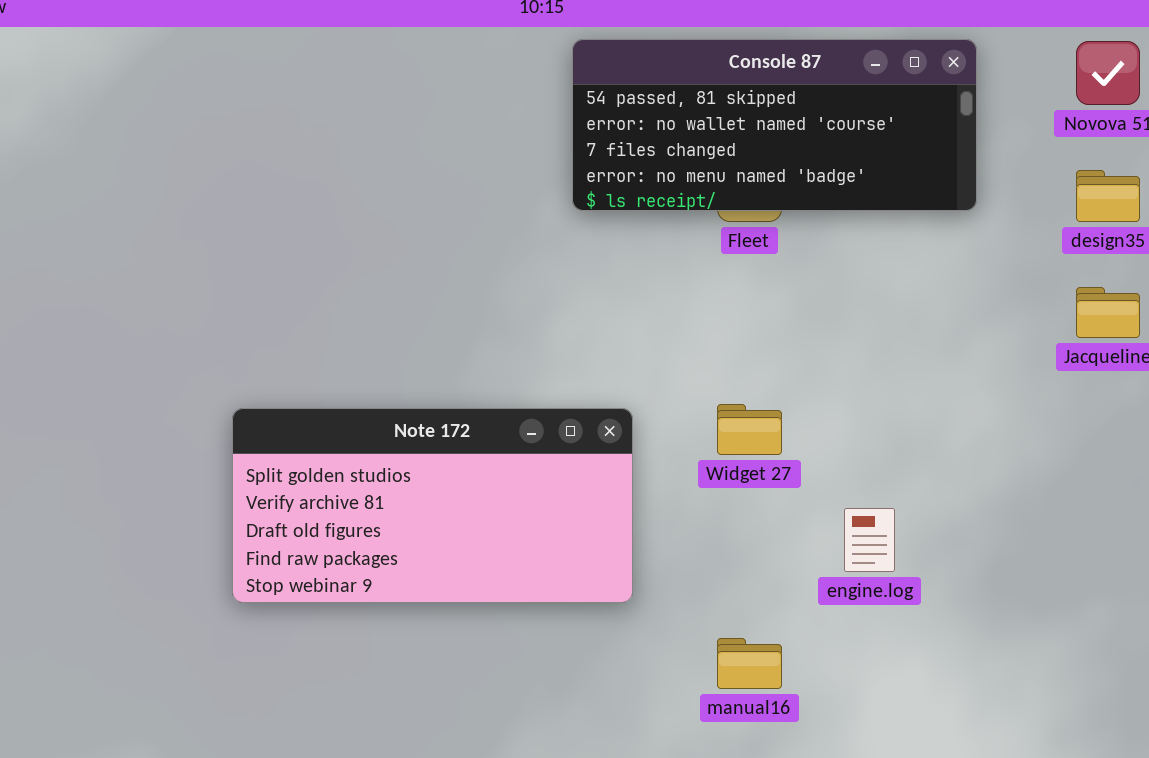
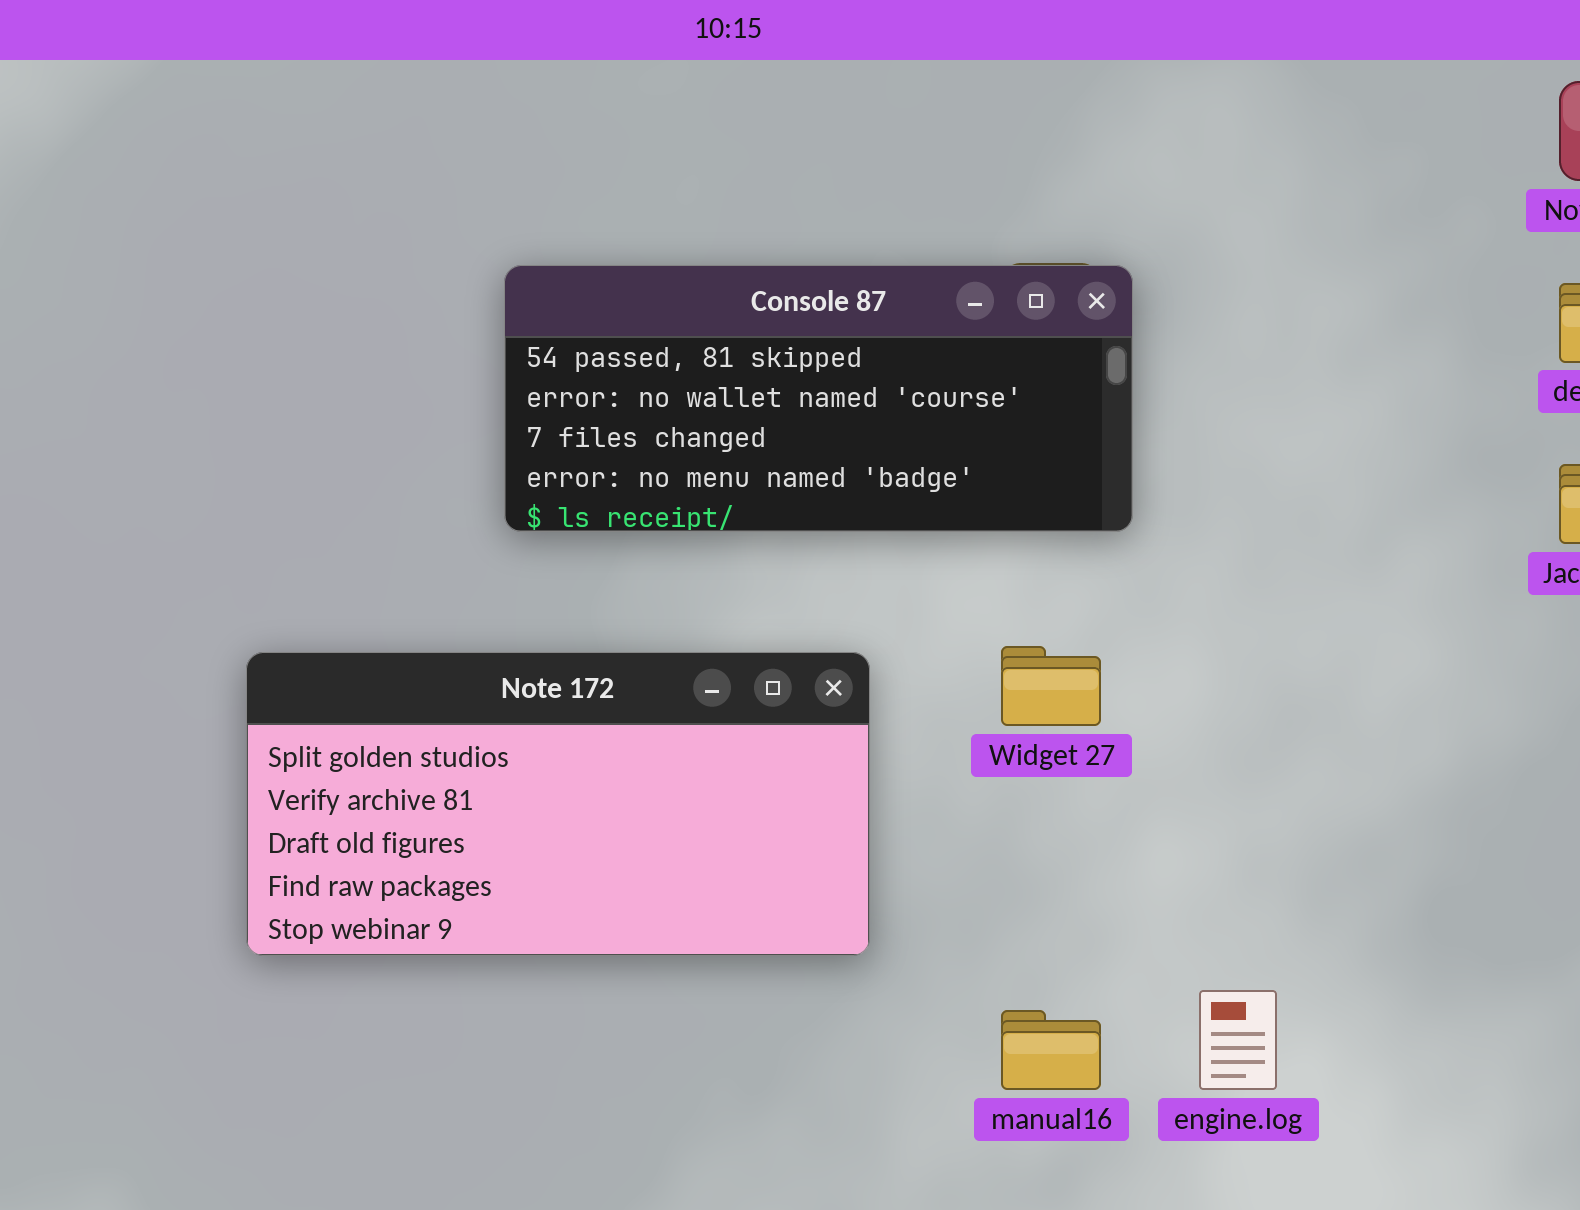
Console 87: [572,39,977,211] -> [504,265,1133,532], moved
engine.log: [844,508,895,572] -> [1199,990,1277,1090], moved

